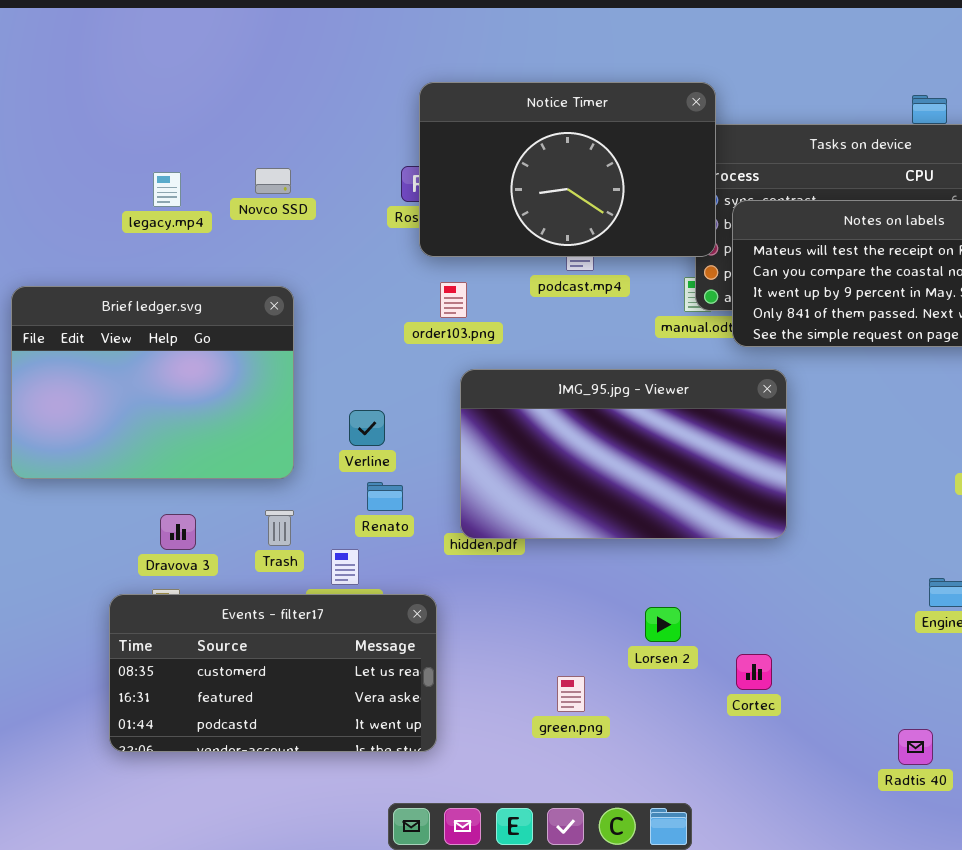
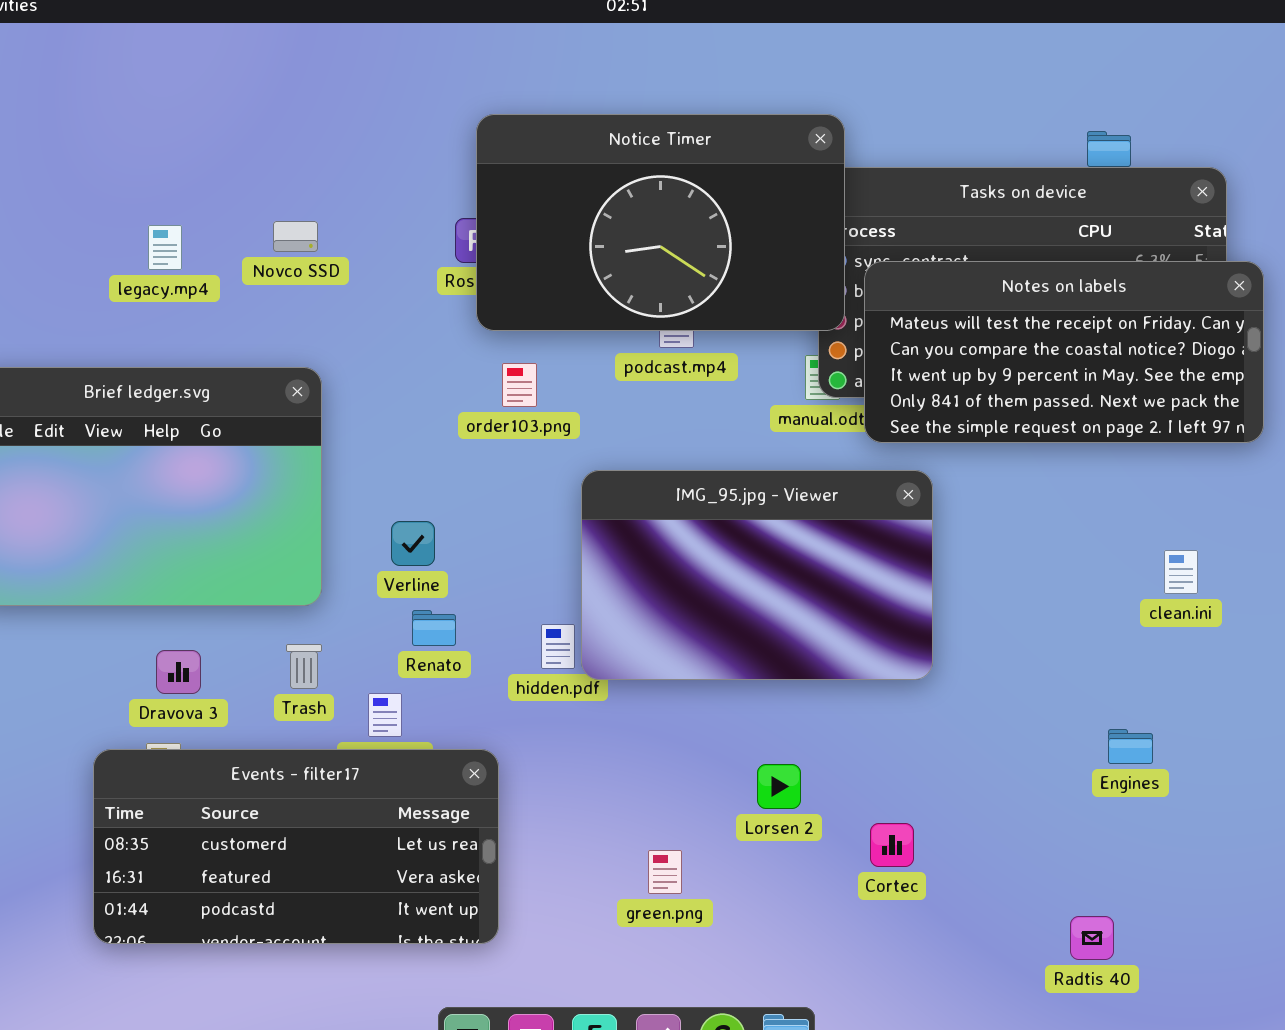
IMG_95.jpg - Viewer: [460,369,787,539] -> [581,470,933,680], resized

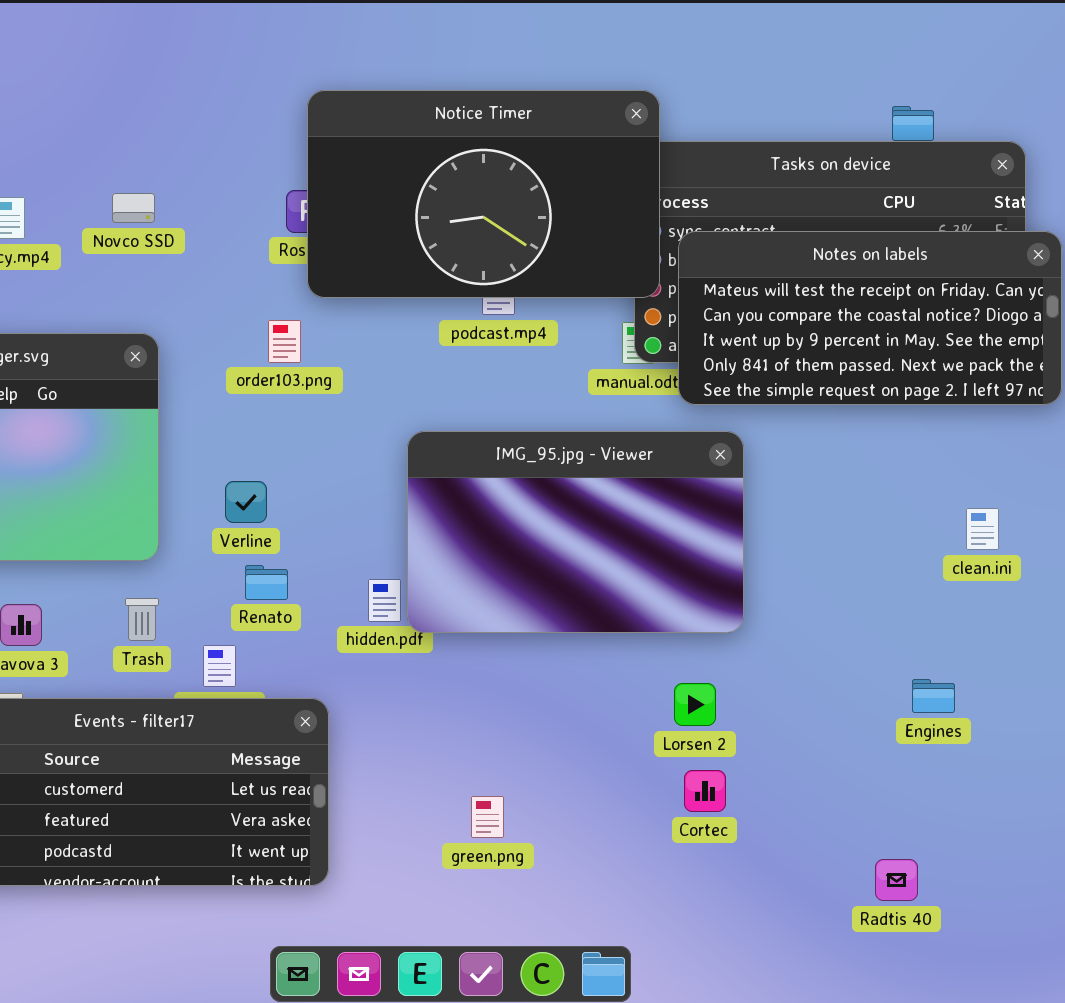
order103.png: [502,363,537,407] -> [268,320,301,363], moved
Lorsen 2: [757,764,801,809] -> [674,683,716,726], moved

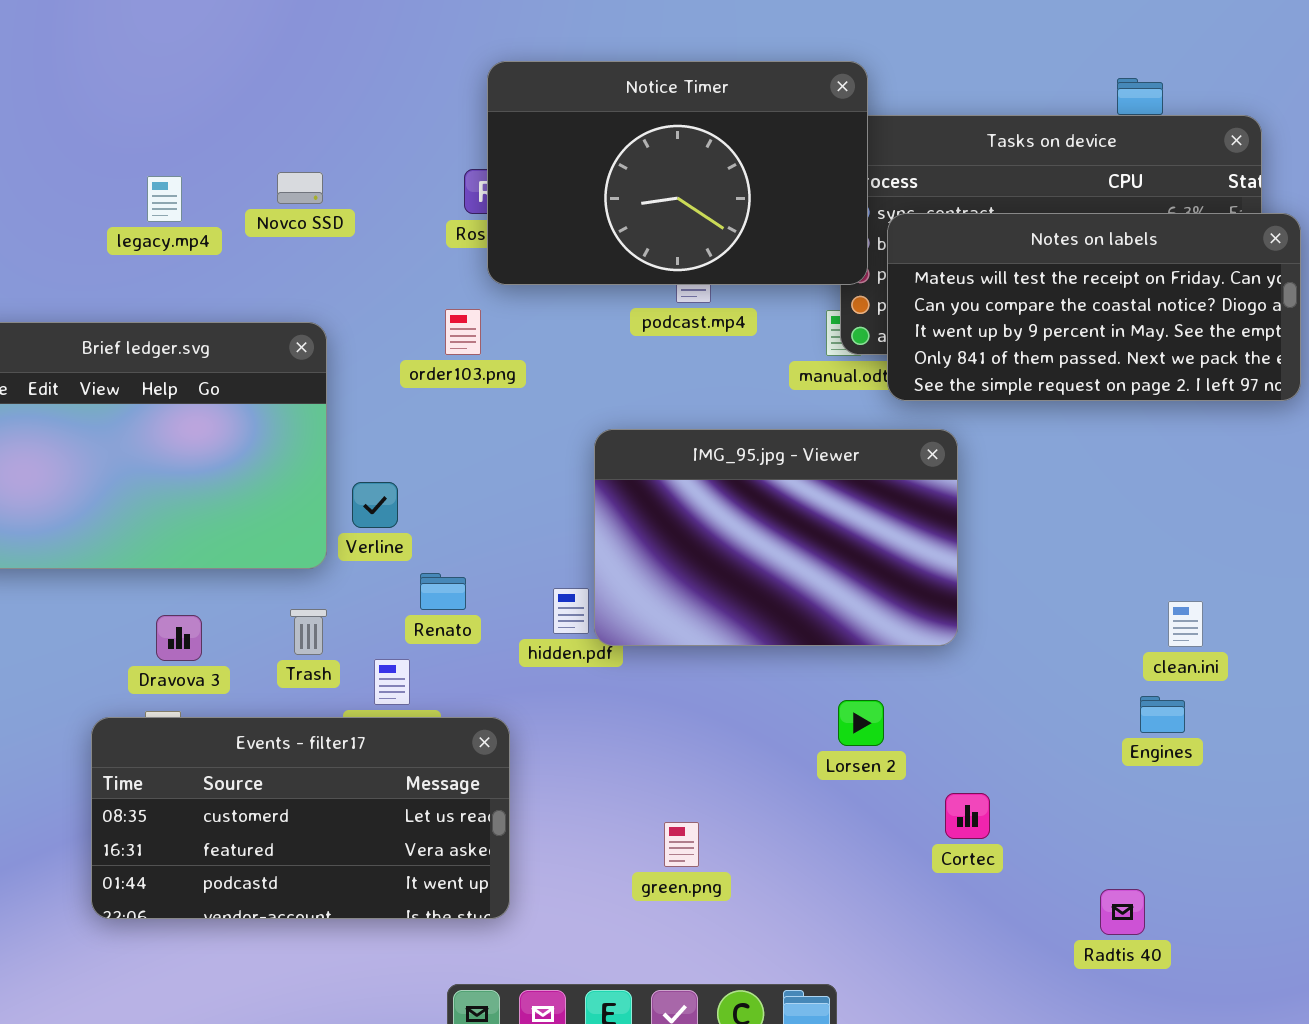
Verline: [225,481,267,523] -> [352,482,398,528], moved
clean.ini: [966,508,999,550] -> [1168,601,1203,647], moved
Lorsen 2: [674,683,716,726] -> [838,700,884,746], moved
Cortec: [684,770,726,812] -> [945,793,990,839], moved

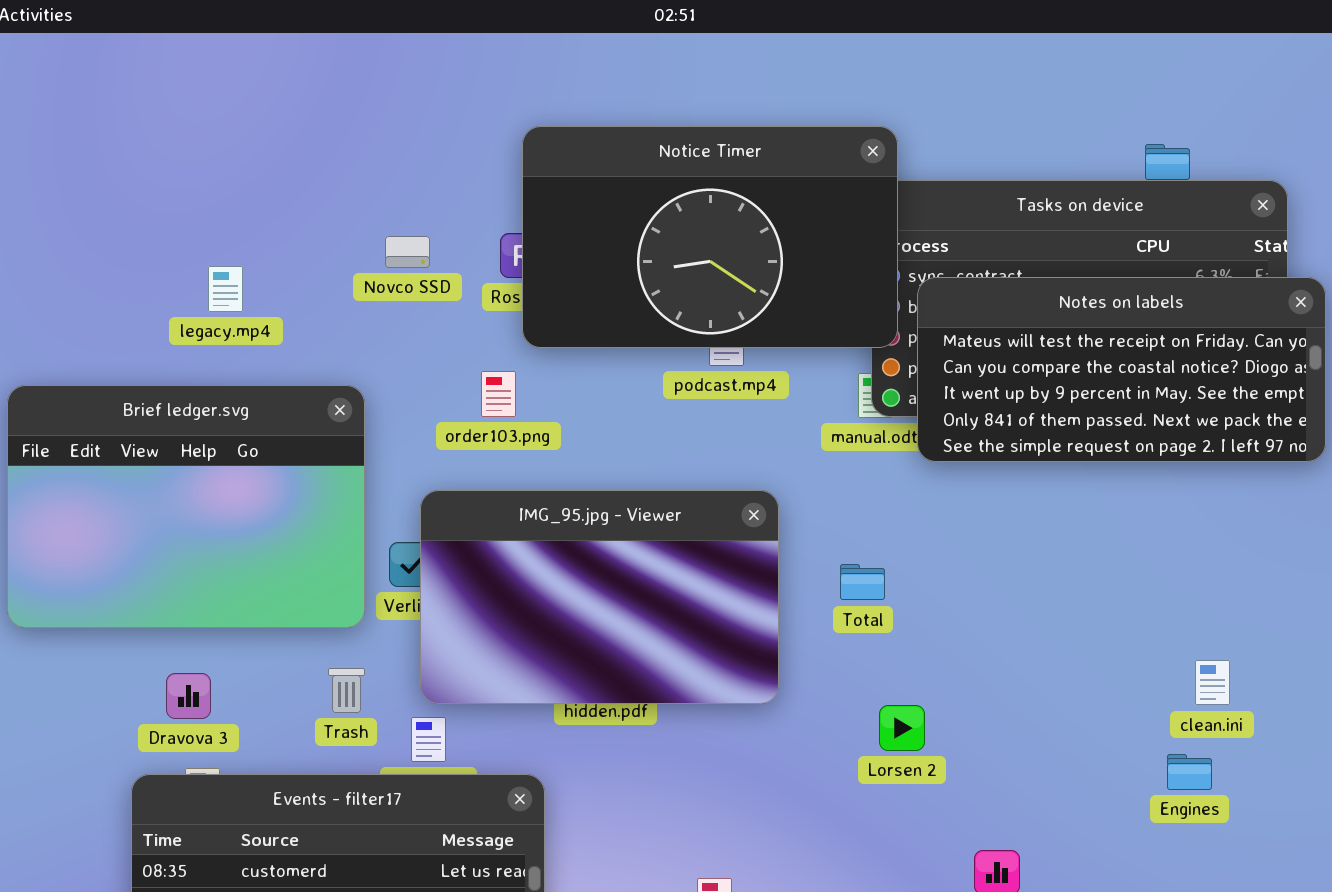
Novco SSD: [277,172,323,204] -> [385,236,430,268], moved
legacy.mp4: [147,176,182,222] -> [208,266,243,312], moved
IMG_95.jpg - Viewer: [594,429,958,646] -> [420,490,779,704], moved
Dravova 3: [156,615,202,661] -> [166,673,211,719], moved
Lorsen 2: [838,700,884,746] -> [879,705,925,751], moved

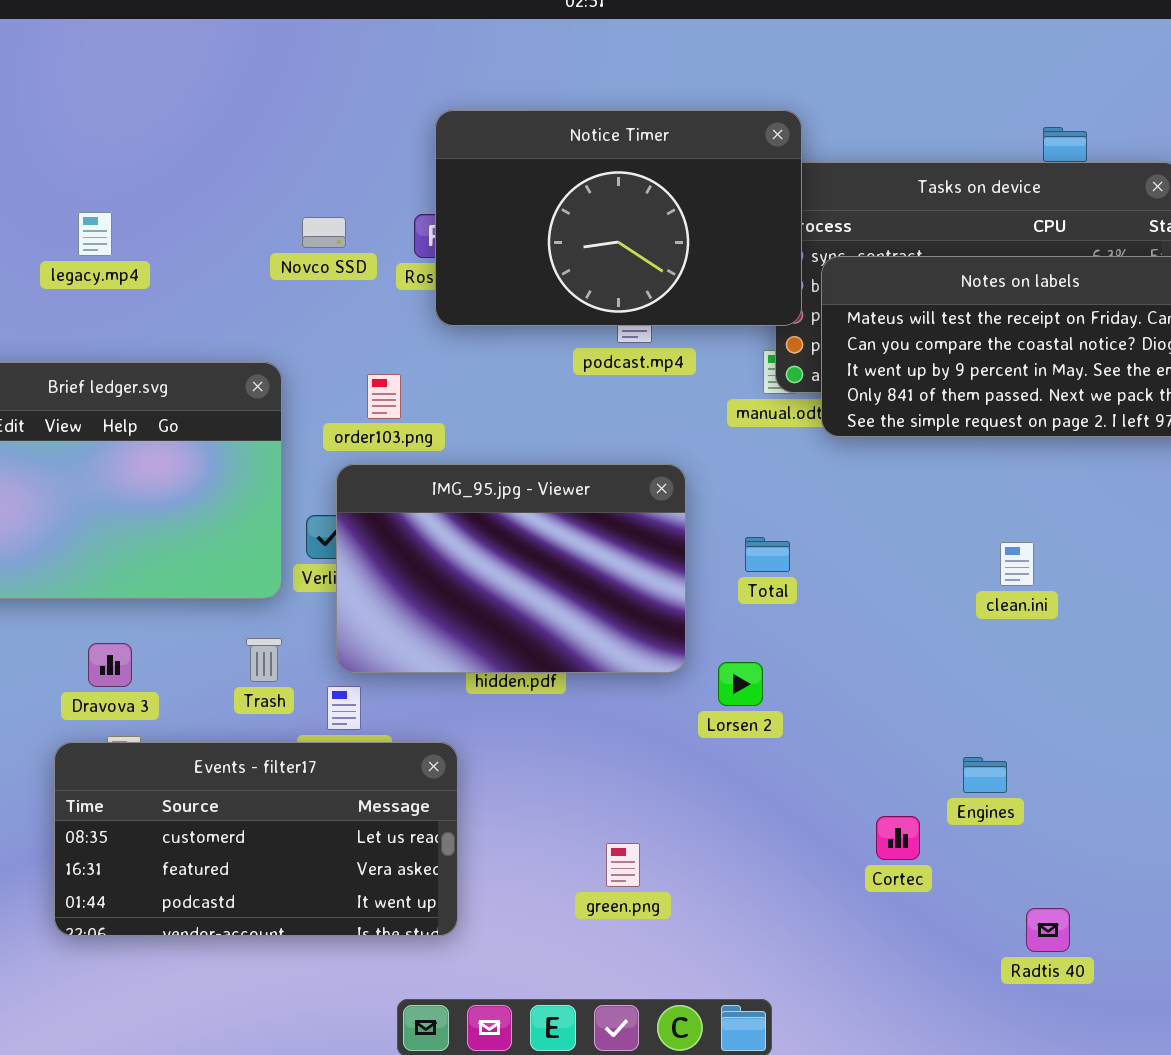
legacy.mp4: [208,266,243,312] -> [78,212,112,256], moved
order103.png: [481,371,516,417] -> [367,374,401,419], moved
clean.ini: [1195,660,1230,705] -> [1000,542,1034,586], moved
Lorsen 2: [879,705,925,751] -> [718,662,763,706], moved
Engines: [1167,754,1212,790] -> [963,757,1007,793], moved

